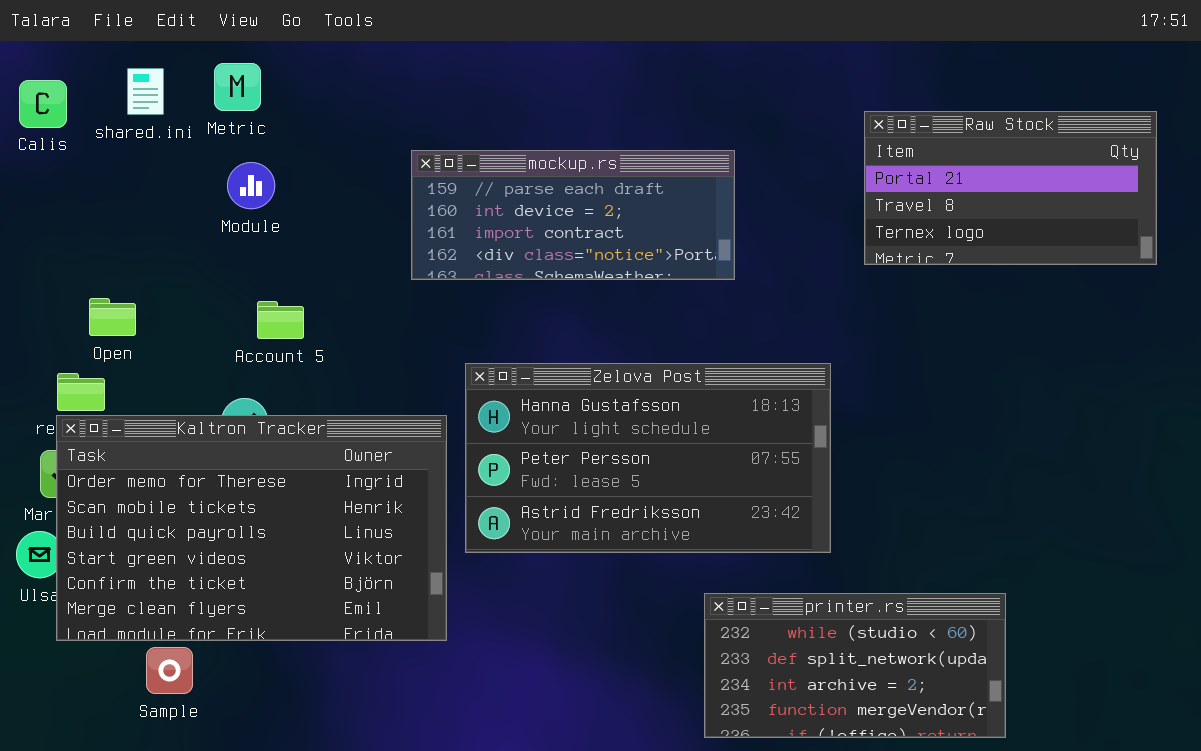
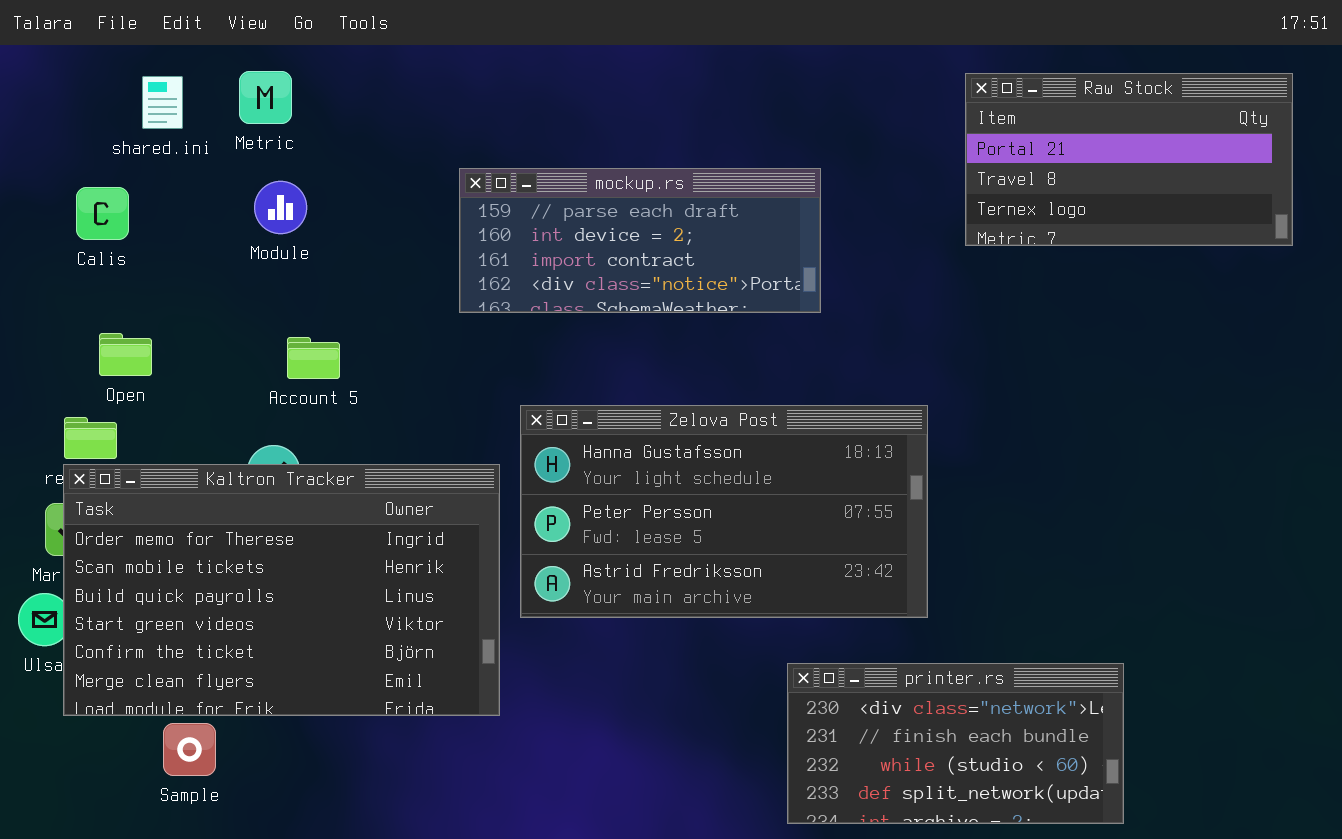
Calis: [19,80,67,128] -> [76,187,129,240], moved
Raw Stock: [864,111,1157,265] -> [965,73,1293,246], moved
printer.rs: [704,593,1006,738] -> [787,663,1124,824], scrolled up 2 rows

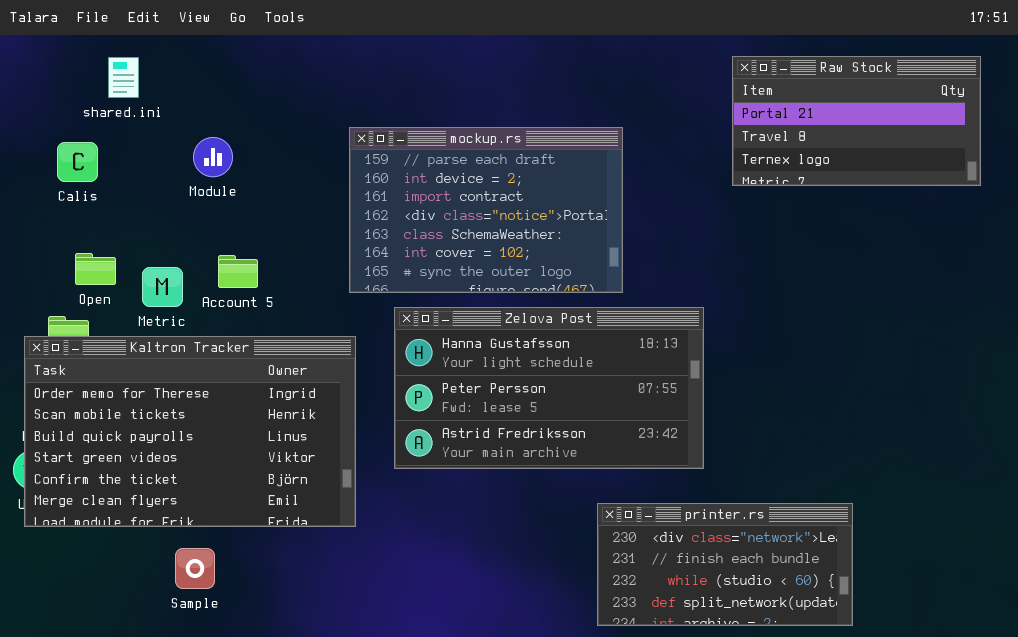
Metric: [239,71,292,124] -> [142,267,183,307], moved
mockup.rs: [459,168,821,313] -> [349,127,623,293], resized
Kaltron Tracker: [63,464,500,716] -> [24,336,356,527], moved
Sample: [163,723,216,776] -> [175,548,215,589], moved

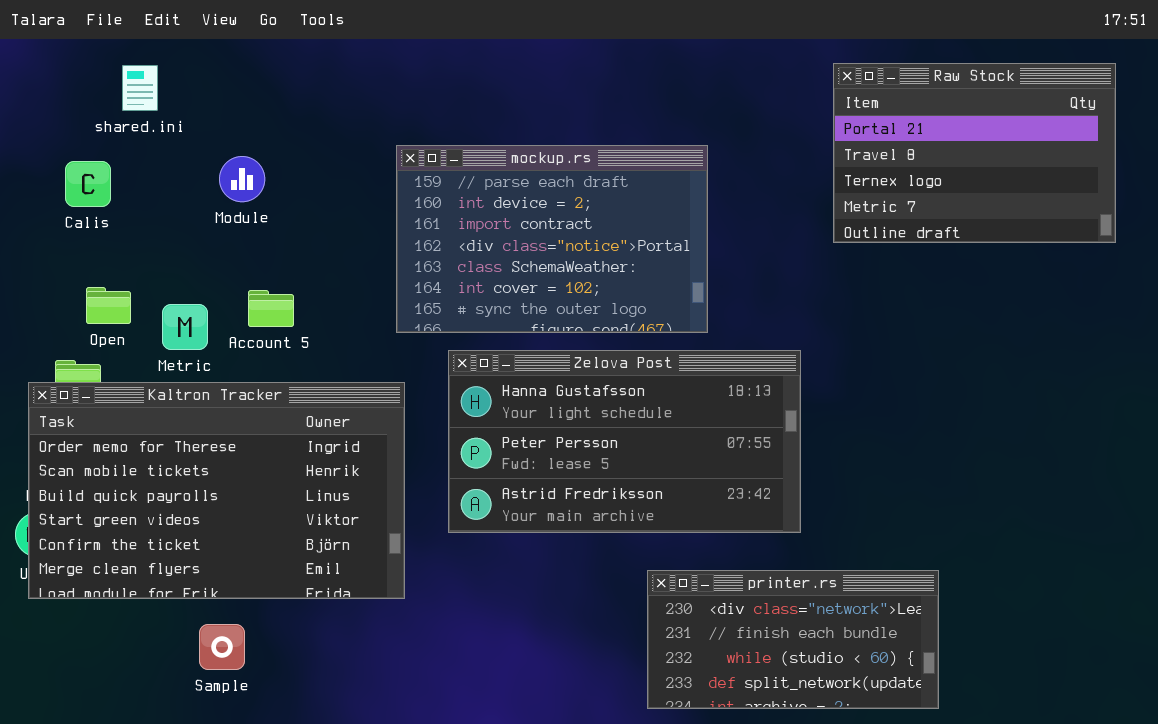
Raw Stock: [732,56,981,186] -> [833,63,1116,243], resized
printer.rs: [597,503,853,626] -> [647,570,939,709], moved

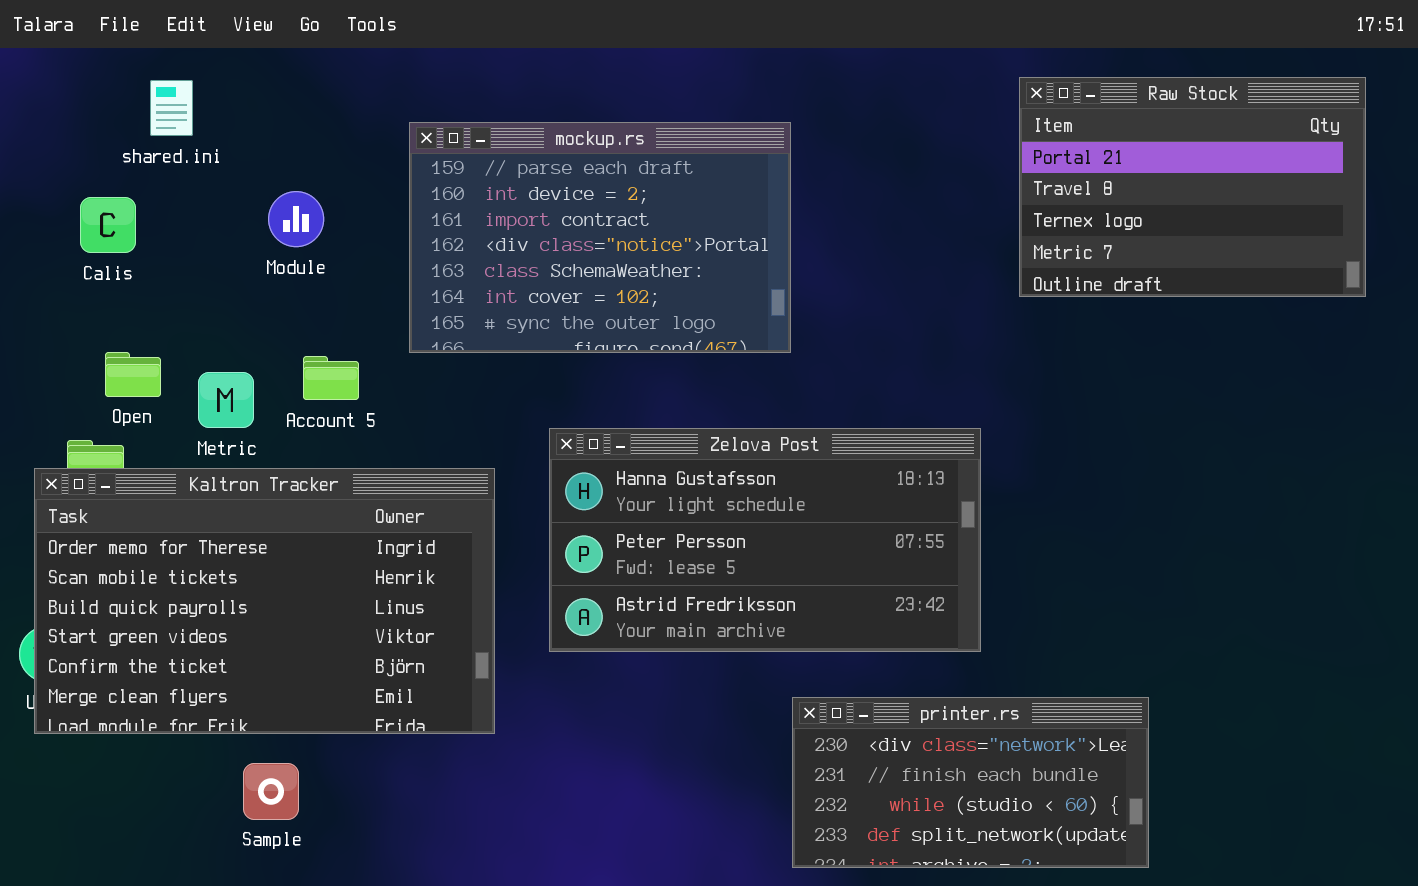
mockup.rs: [396,145,708,333] -> [409,122,791,353], moved

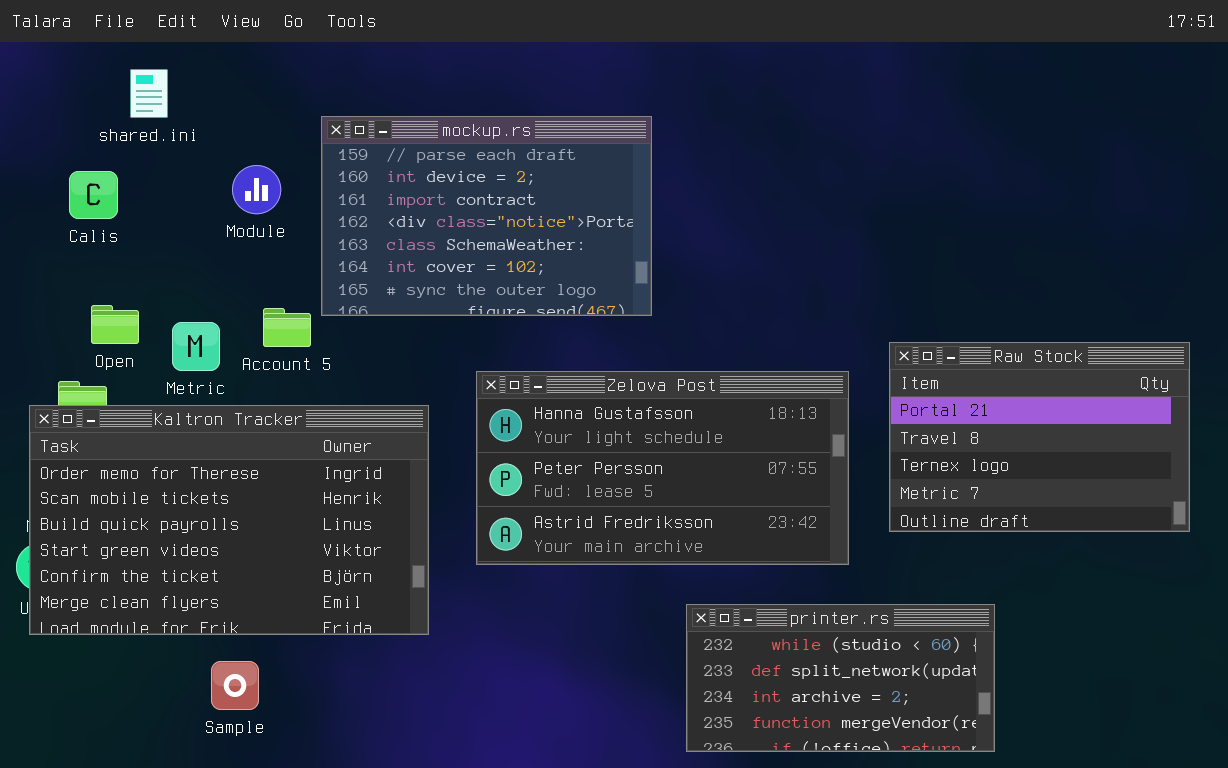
Raw Stock: [1019,77,1366,297] -> [889,342,1190,532], moved
mockup.rs: [409,122,791,353] -> [321,116,652,316], moved
printer.rs: [792,697,1149,868] -> [686,604,995,752], scrolled down 2 rows

